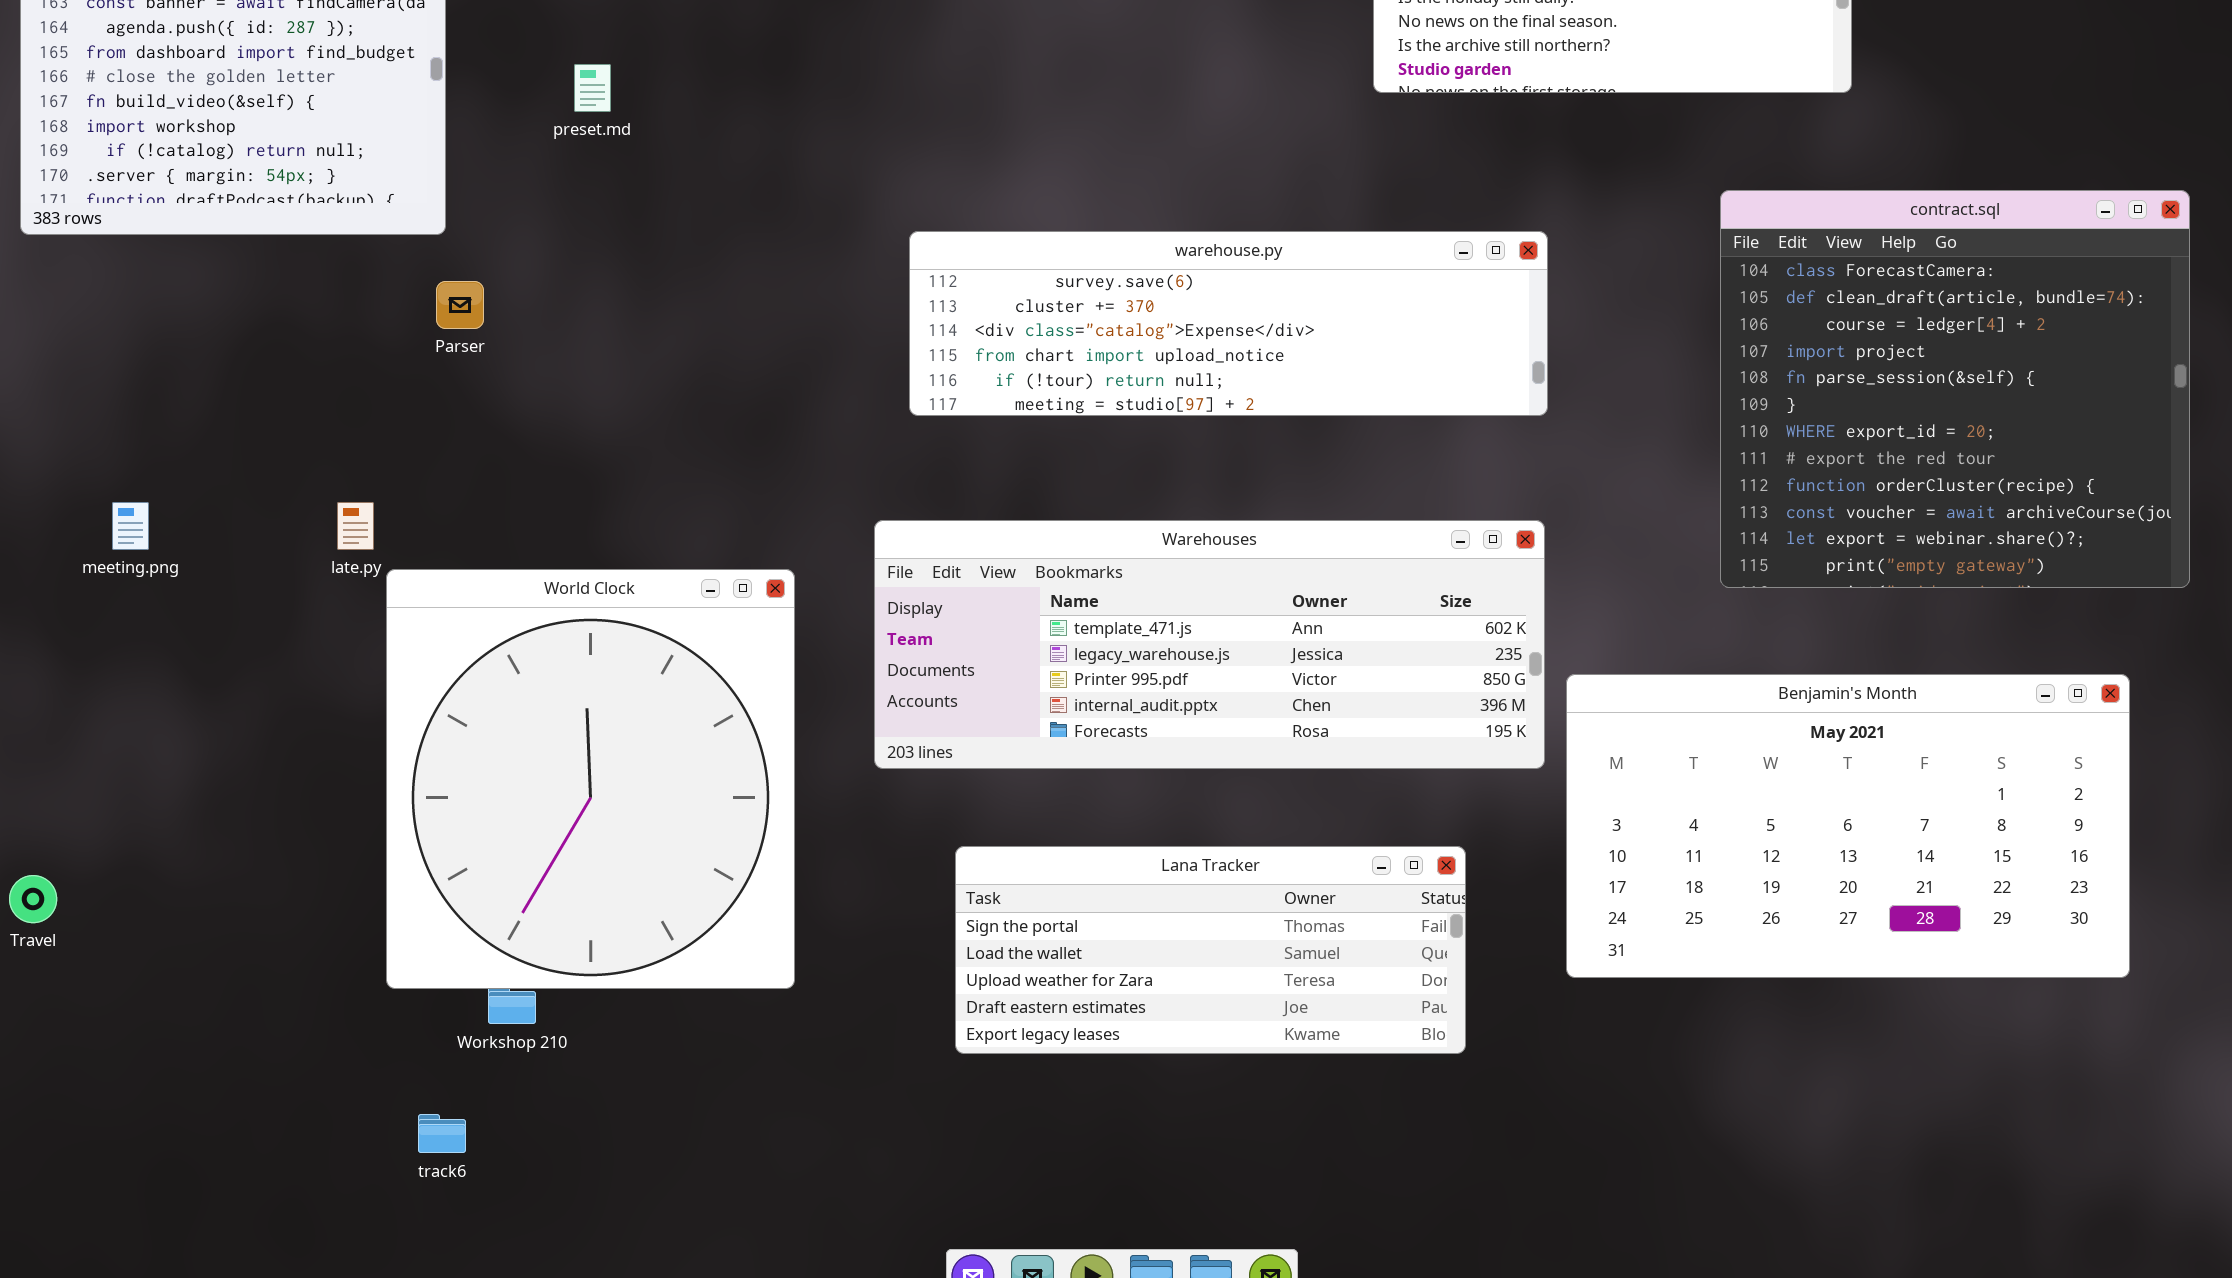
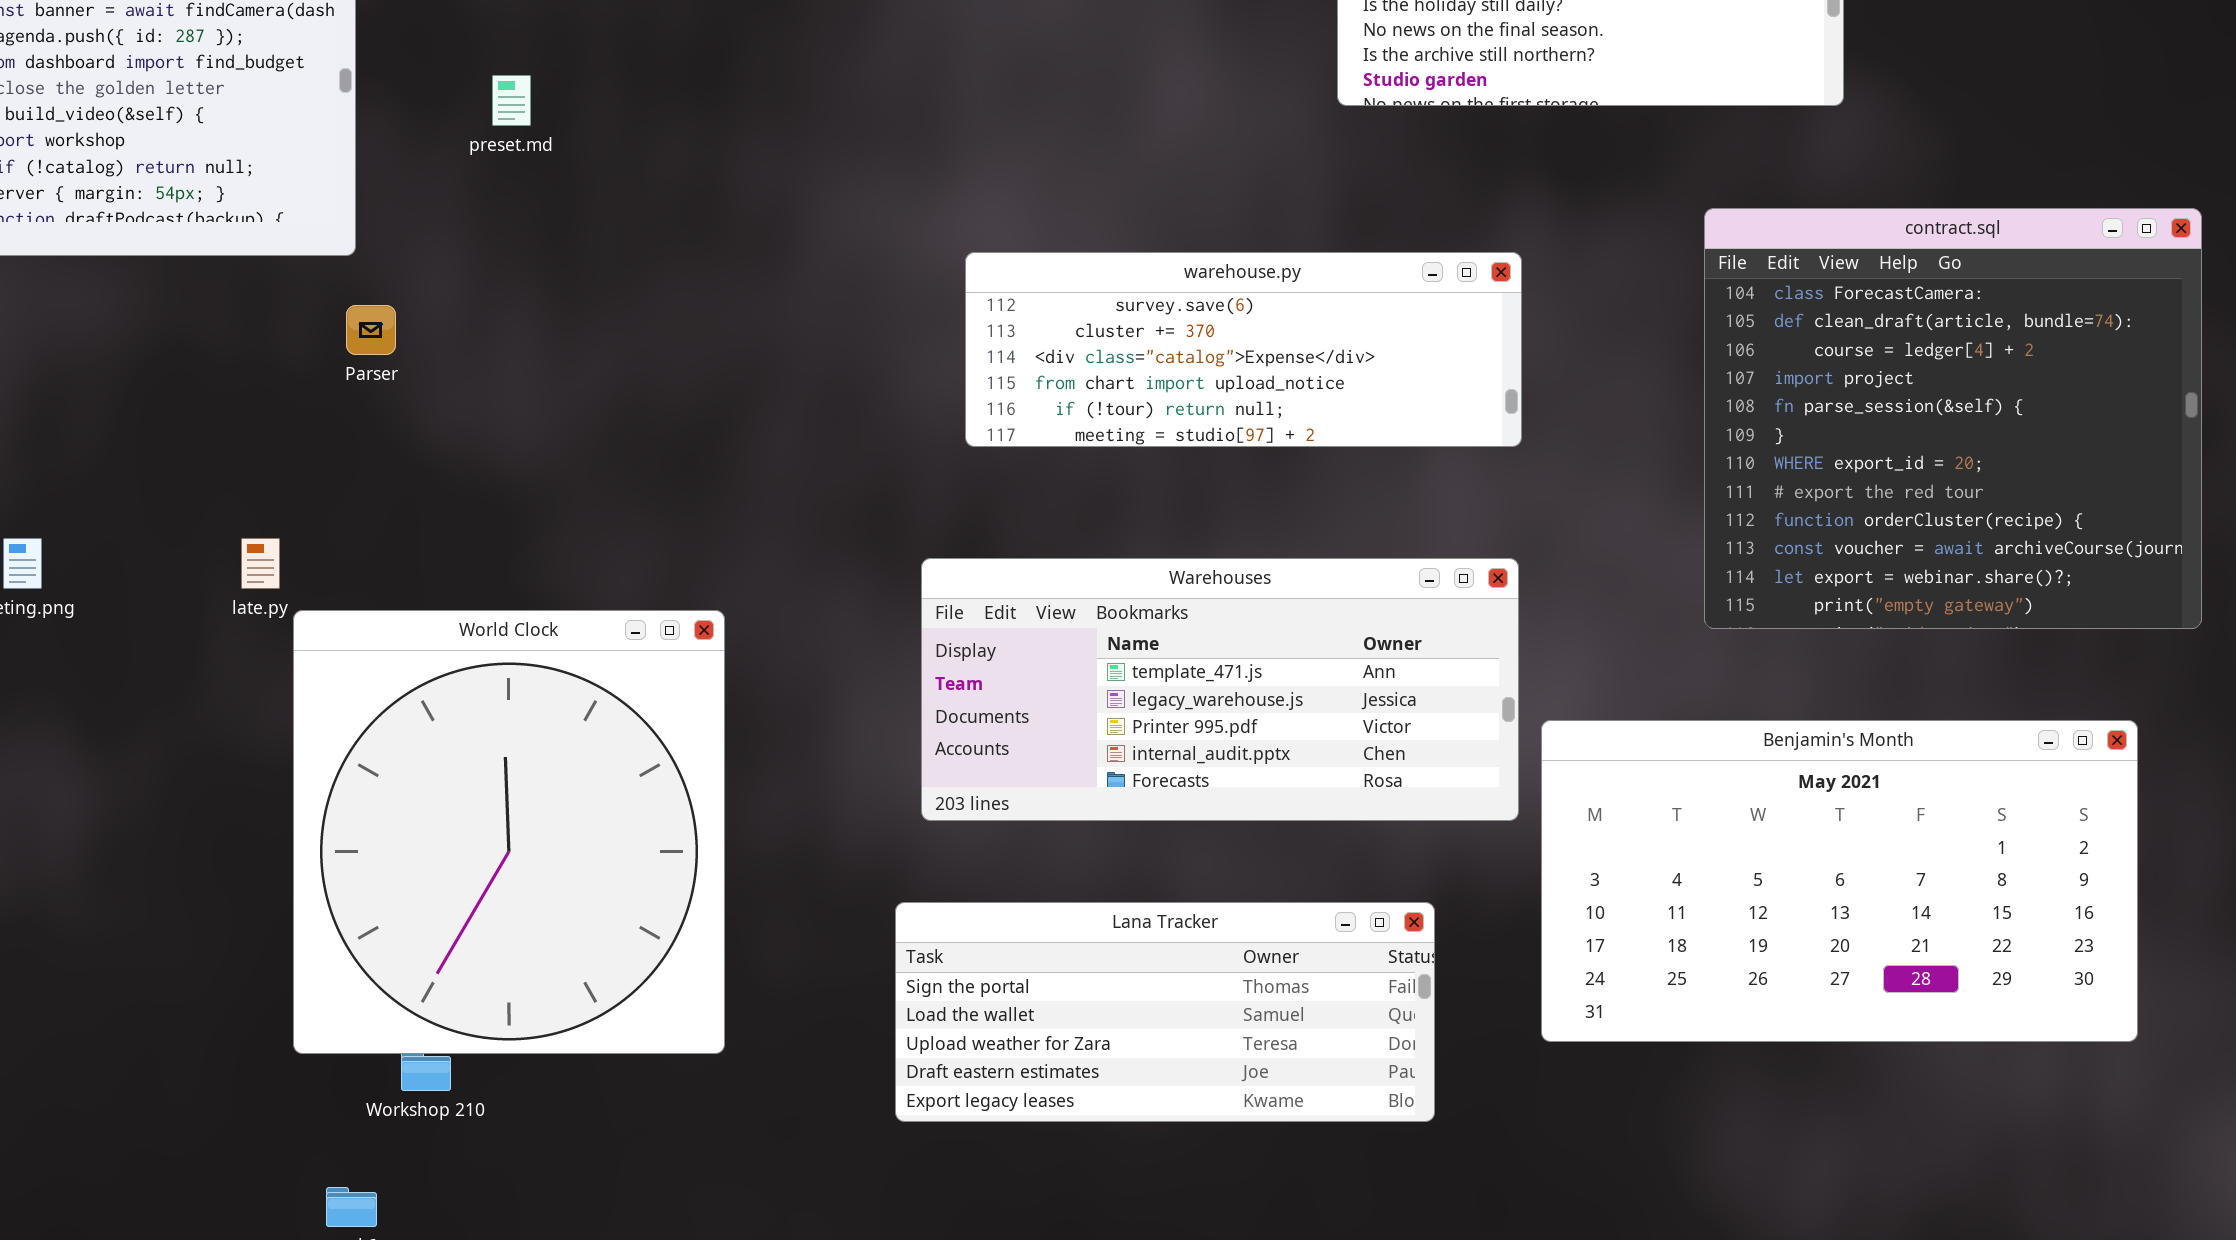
warehouse.py: [909,231,1548,416] -> [965,252,1522,447], resized
Warehouses: [874,520,1545,769] -> [921,558,1519,821], resized

